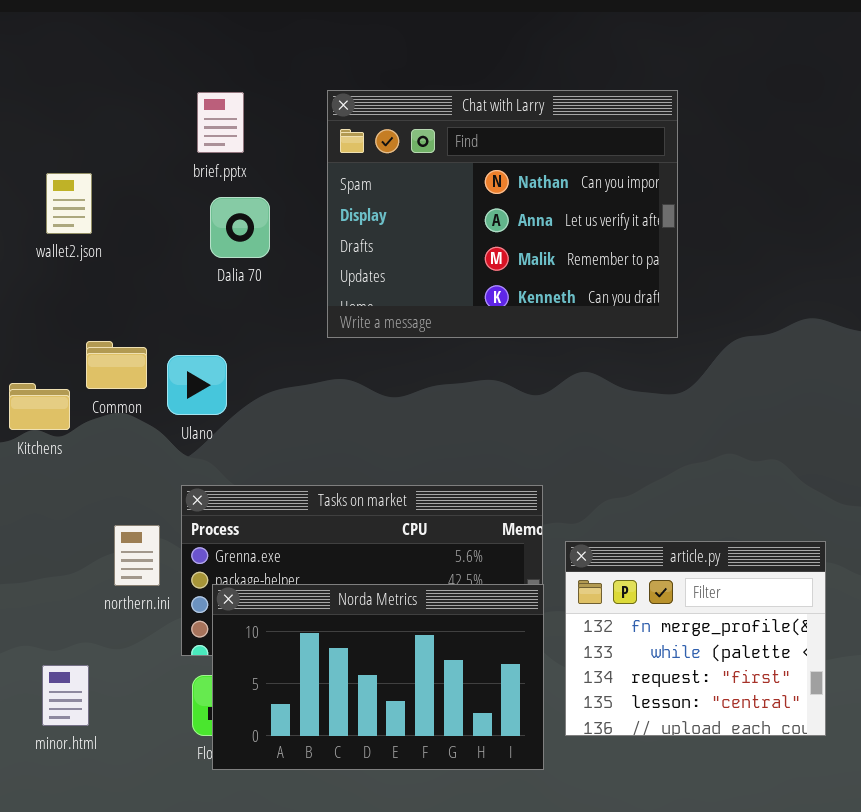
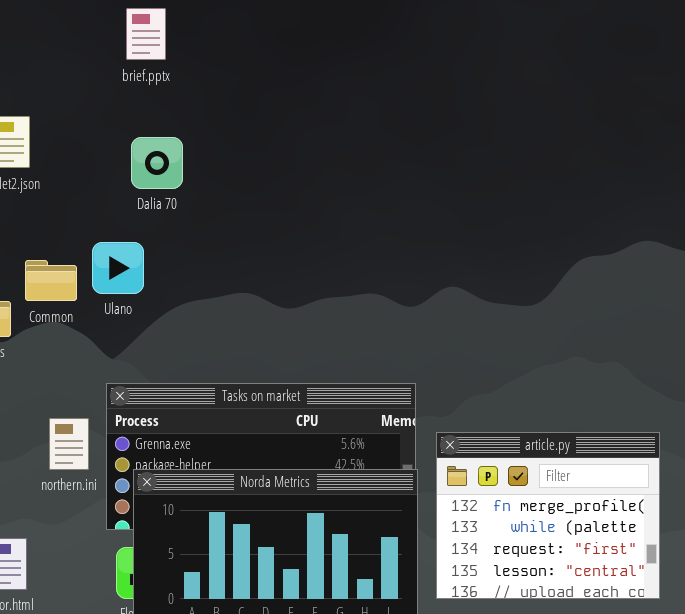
Chat with Larry: [327,90,678,338] -> none, closed
brief.pptx: [197,92,244,153] -> [126,8,166,60], moved
Ulano: [167,355,227,415] -> [92,242,144,294], moved

